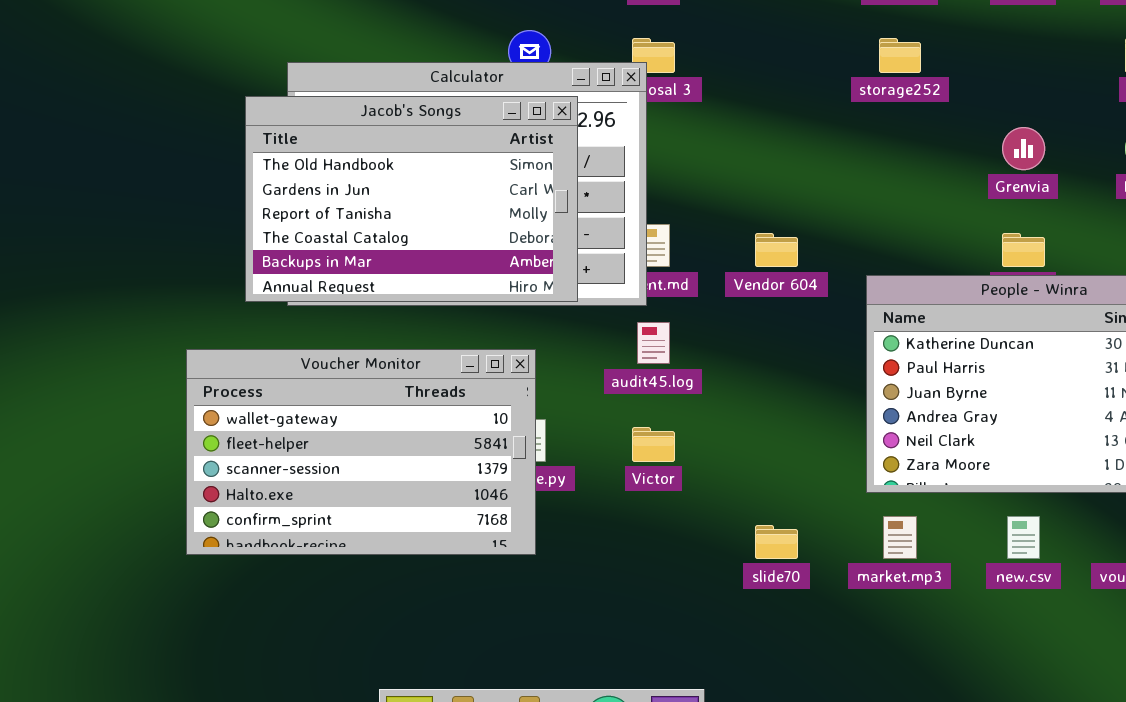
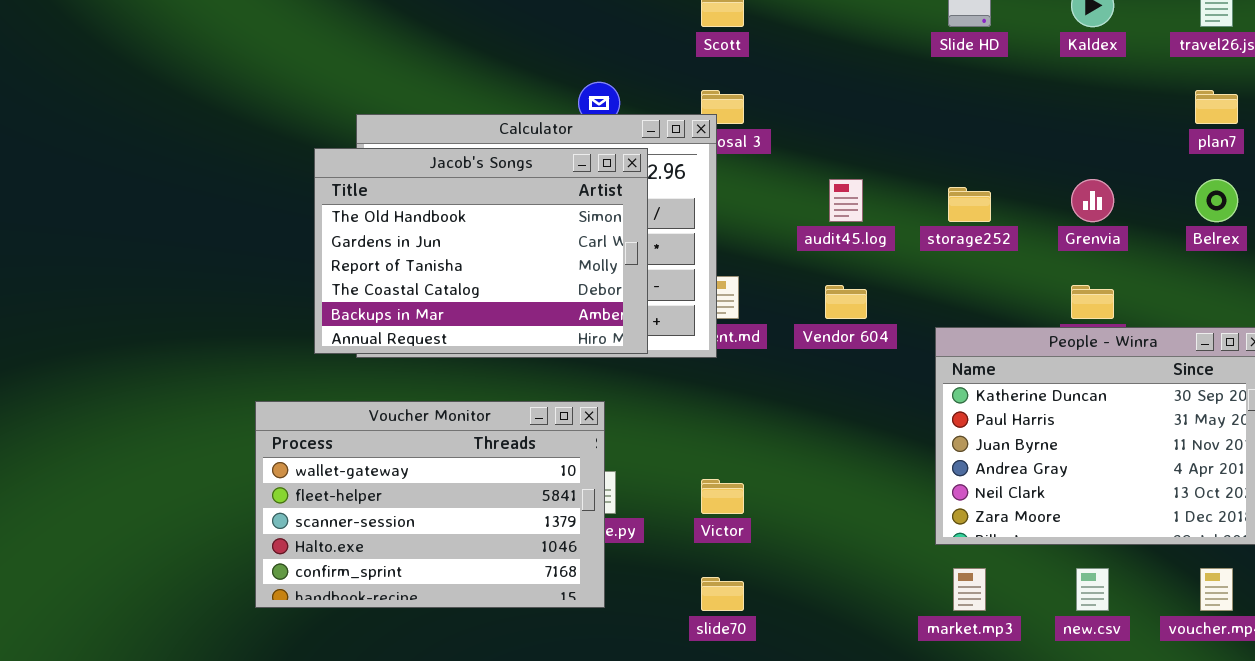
storage252: [879,38,921,73] -> [948,187,991,222], moved
audit45.log: [637,322,670,364] -> [829,179,863,222], moved
slide70: [755,525,798,559] -> [701,577,744,611], moved

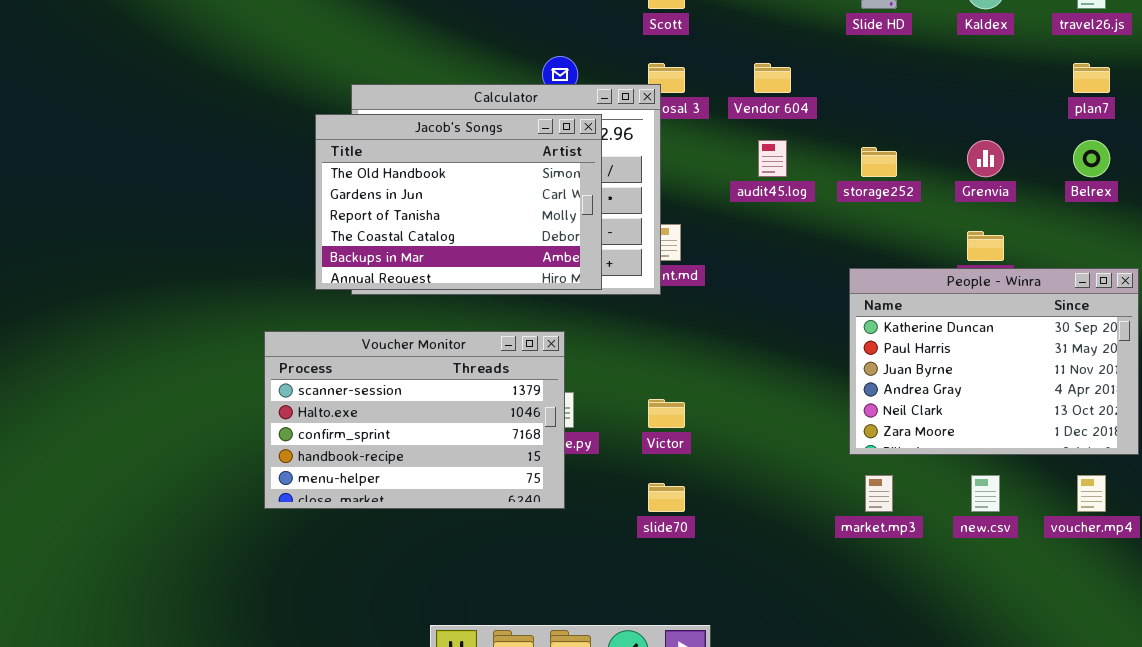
Vendor 604: [825,285,867,319] -> [754,63,791,93], moved
Voucher Monitor: [255,401,605,608] -> [264,331,565,509], scrolled down 2 rows

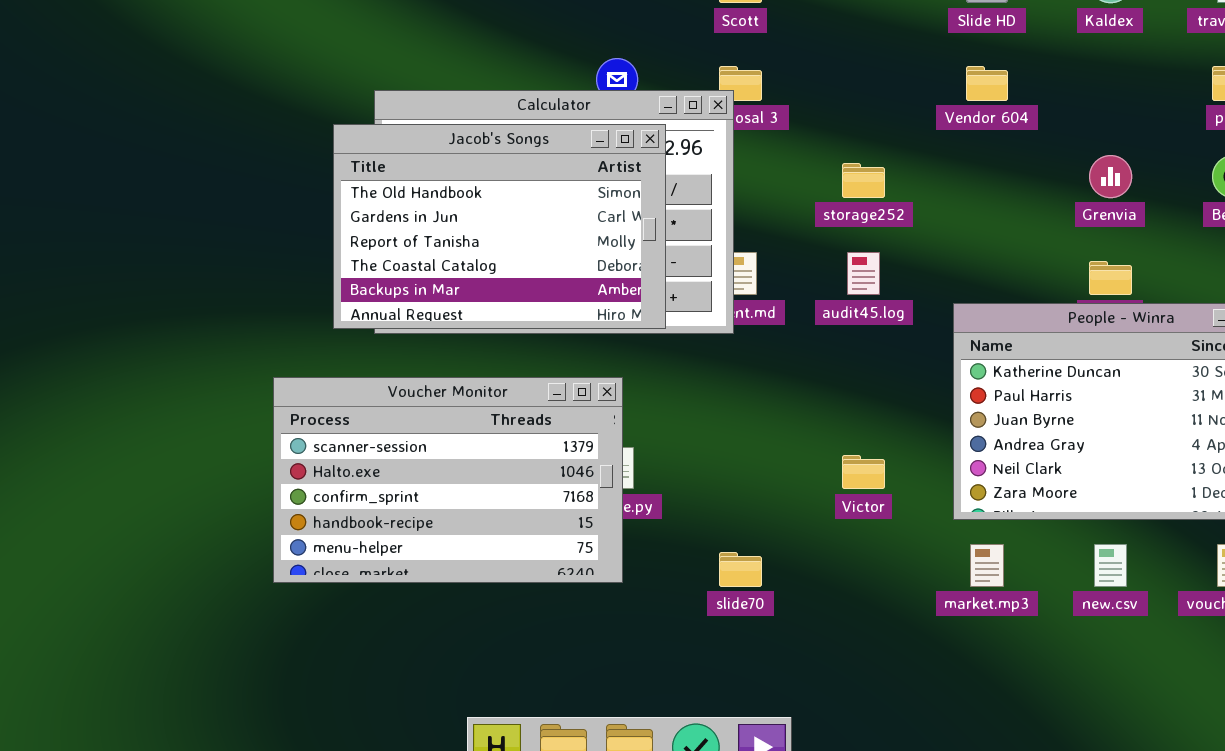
Vendor 604: [754,63,791,93] -> [966,66,1008,101], moved
audit45.log: [758,140,787,177] -> [847,252,880,295], moved
storage252: [861,147,897,177] -> [842,163,885,198], moved
Victor: [648,399,685,428] -> [842,455,885,489], moved

